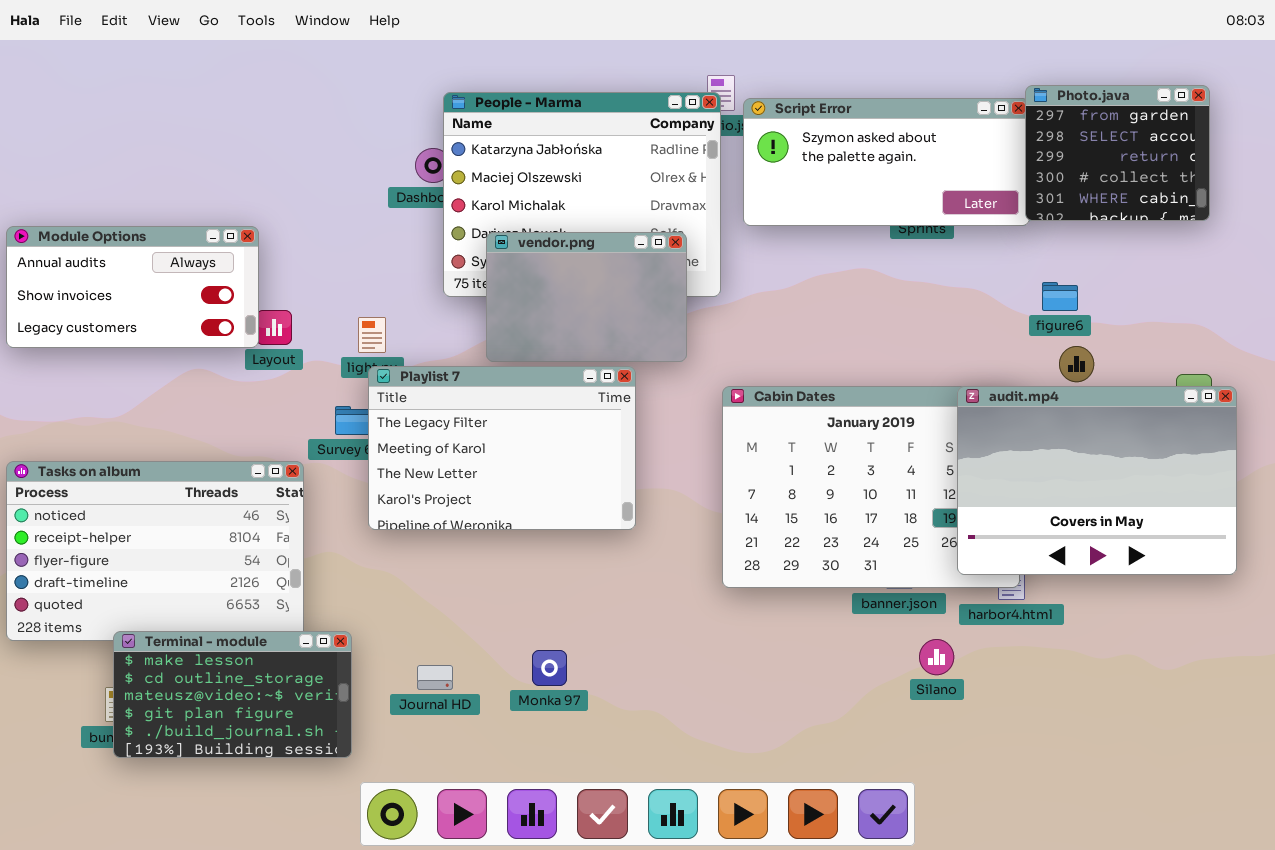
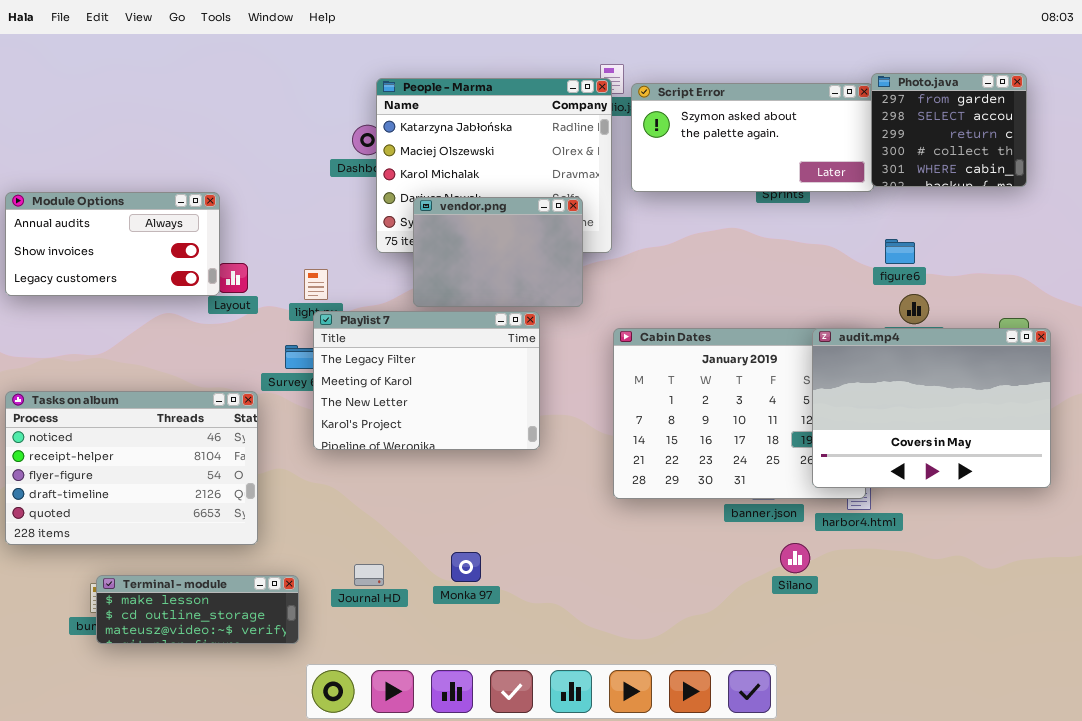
Terminal - module: [113,631,352,758] -> [96,575,299,644], resized

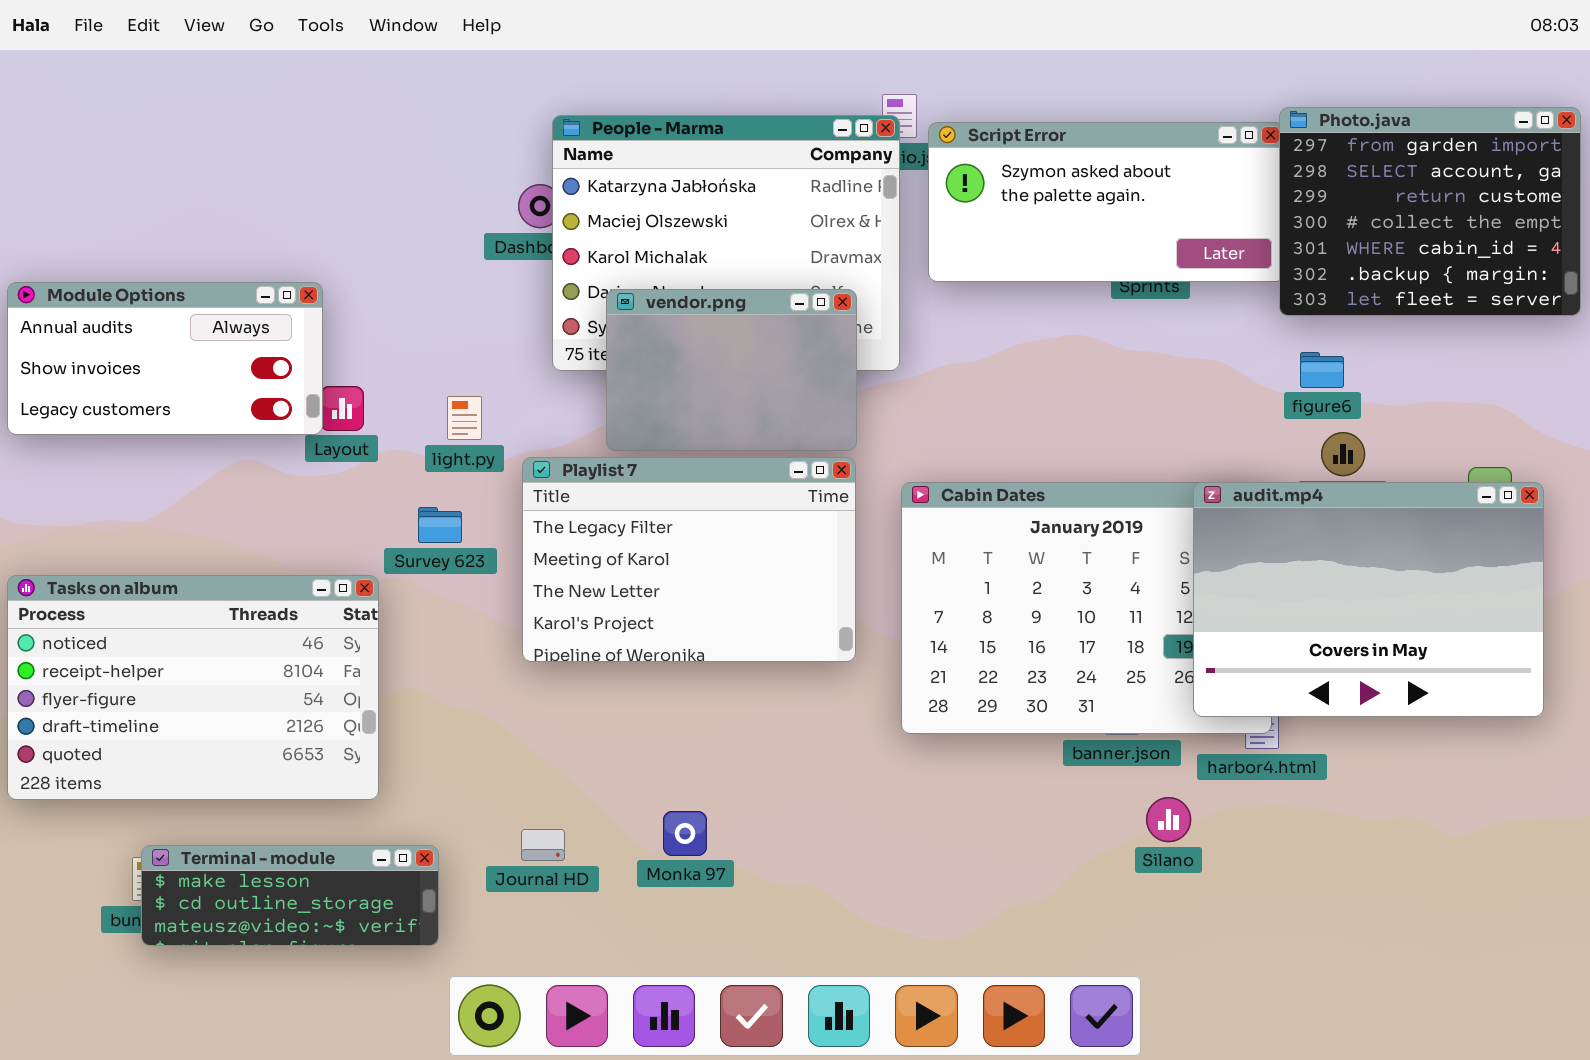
Photo.java: [871,73,1027,187] -> [1279,107,1581,316], resized
Playlist 7: [313,311,540,450] -> [522,457,856,662], moved

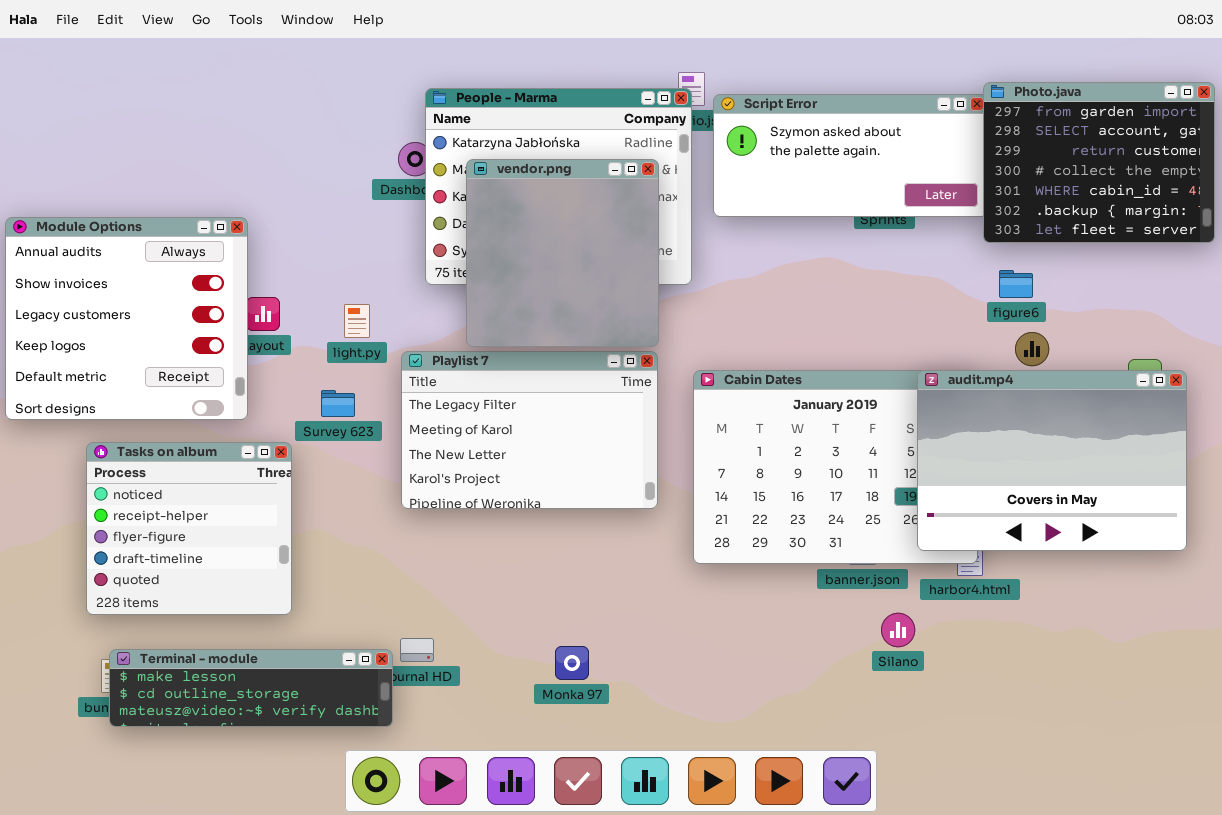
Module Options: [7,282,323,435] -> [5,217,248,420], resized
vendor.png: [606,289,857,451] -> [466,159,659,347], resized
Tasks on album: [7,575,379,800] -> [86,442,292,615], resized
Monka 97: [663,811,707,856] -> [555,646,589,680], moved
Terminal - module: [141,845,439,946] -> [109,649,393,727], resized

